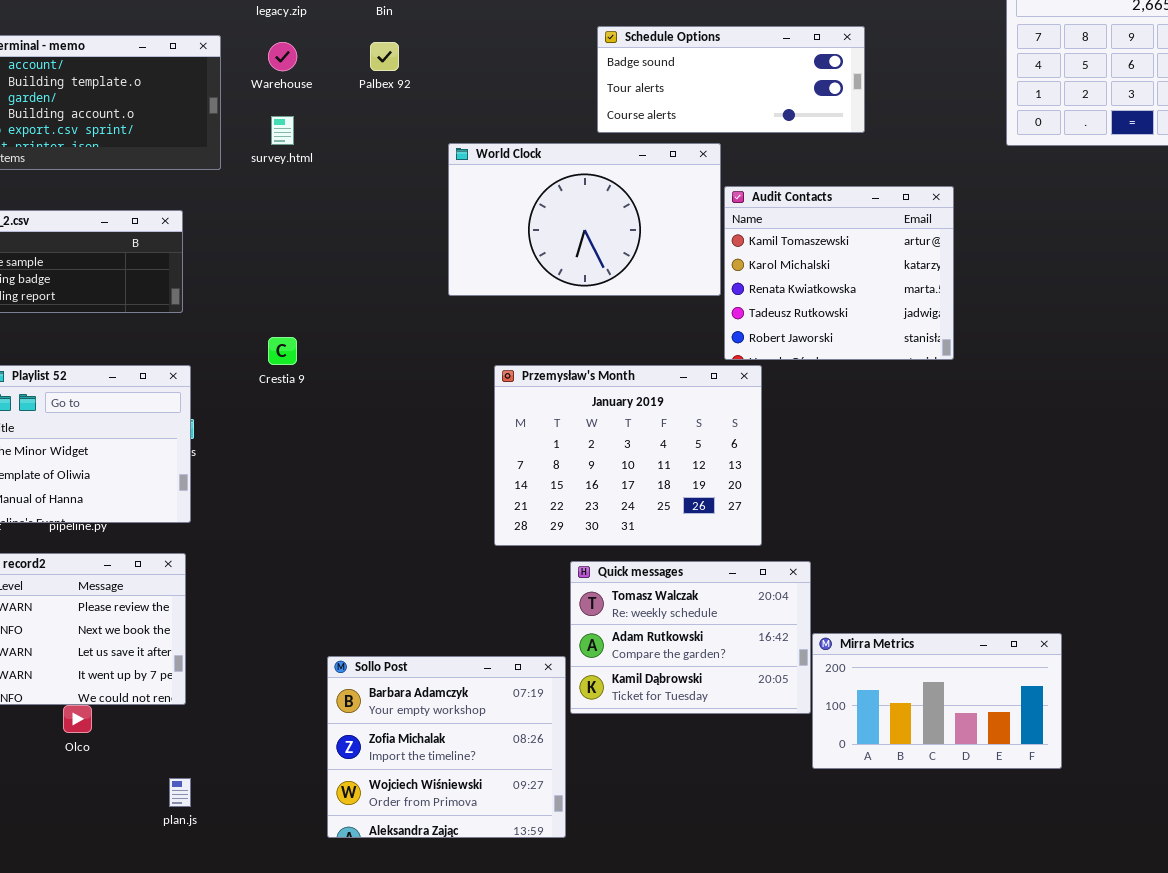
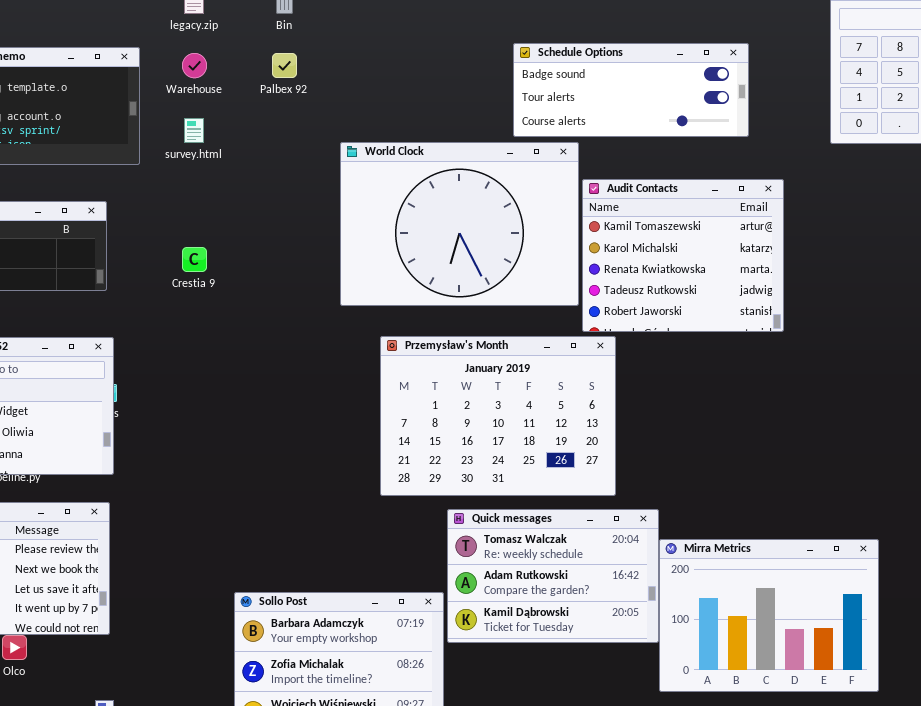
Schedule Options: [597,26,865,133] -> [513,43,749,137], moved
World Clock: [448,143,721,296] -> [340,142,579,306], resized
Crestia 9: [268,337,297,365] -> [182,247,207,272], moved
Mirra Metrics: [812,633,1062,769] -> [659,539,879,692], resized

